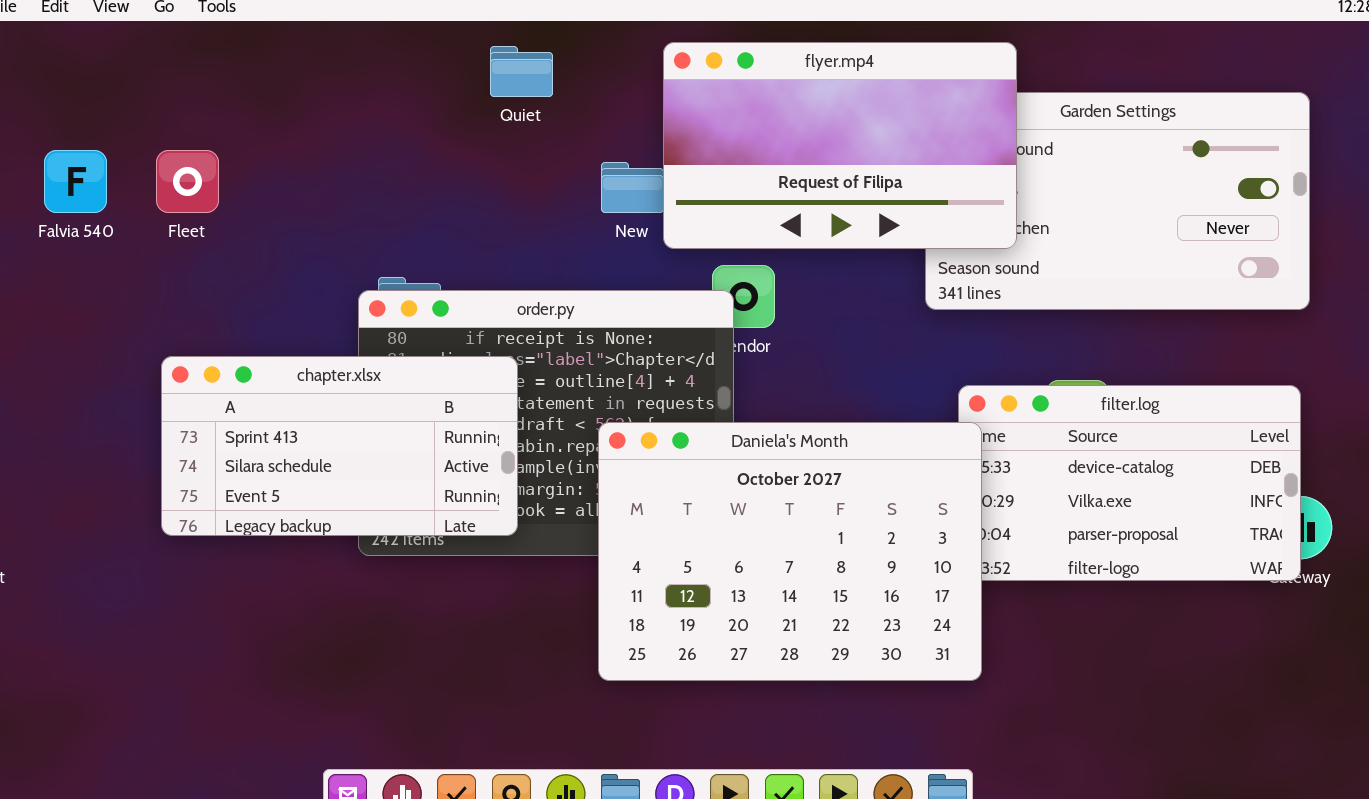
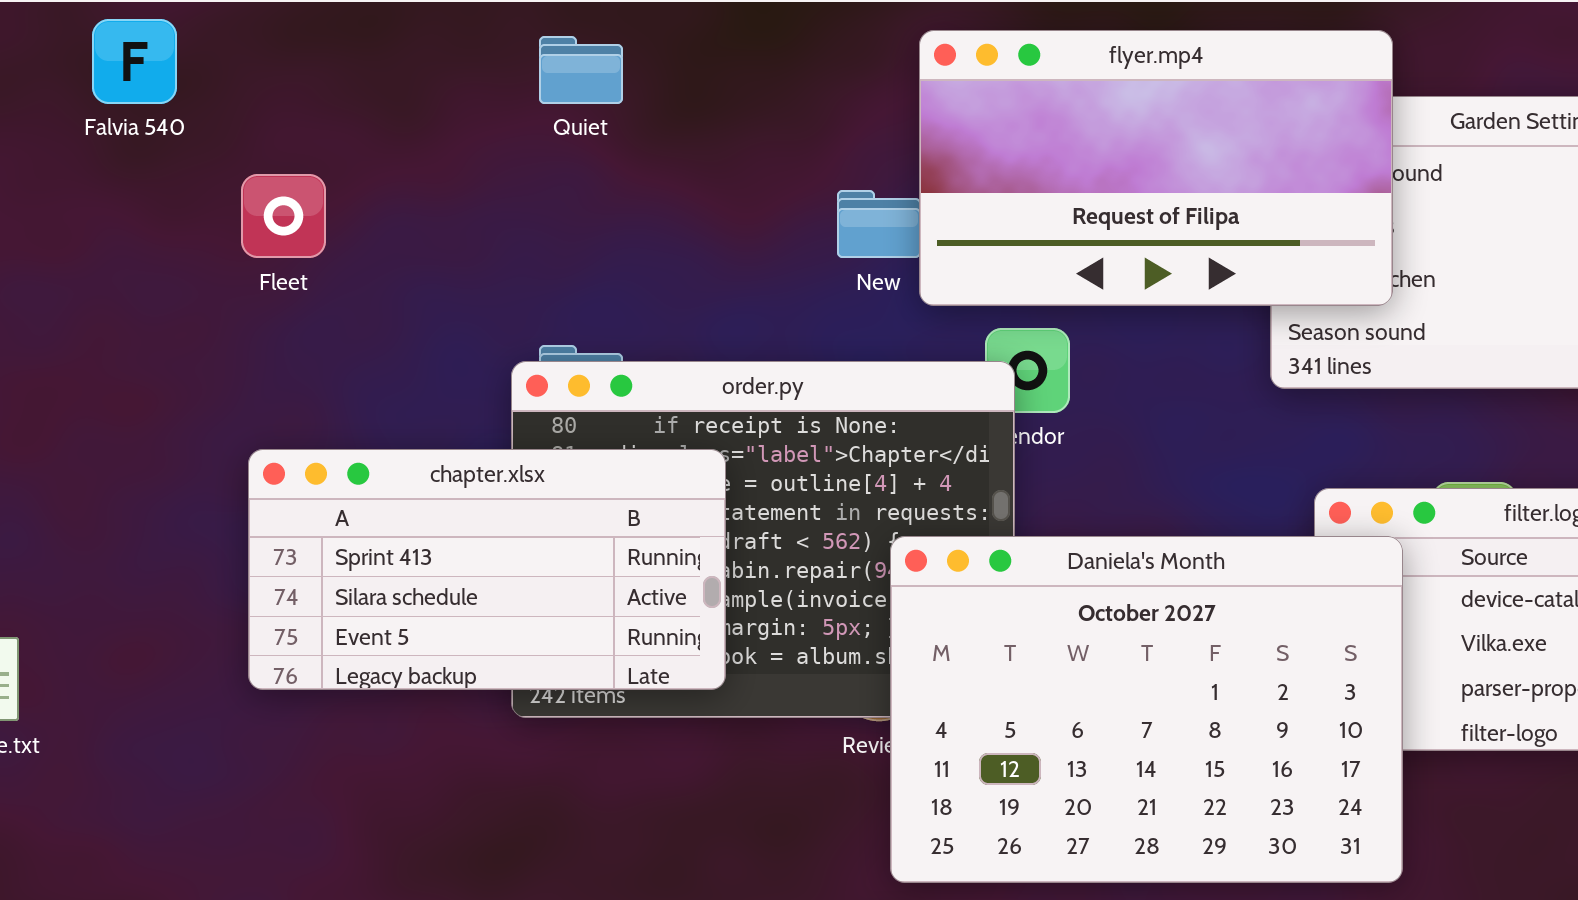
Quiet: [490,46,553,97] -> [539,36,623,104], moved
Falvia 540: [44,150,107,213] -> [92,19,177,104], moved
Daniela's Month: [598,422,982,681] -> [890,536,1403,883], moved

